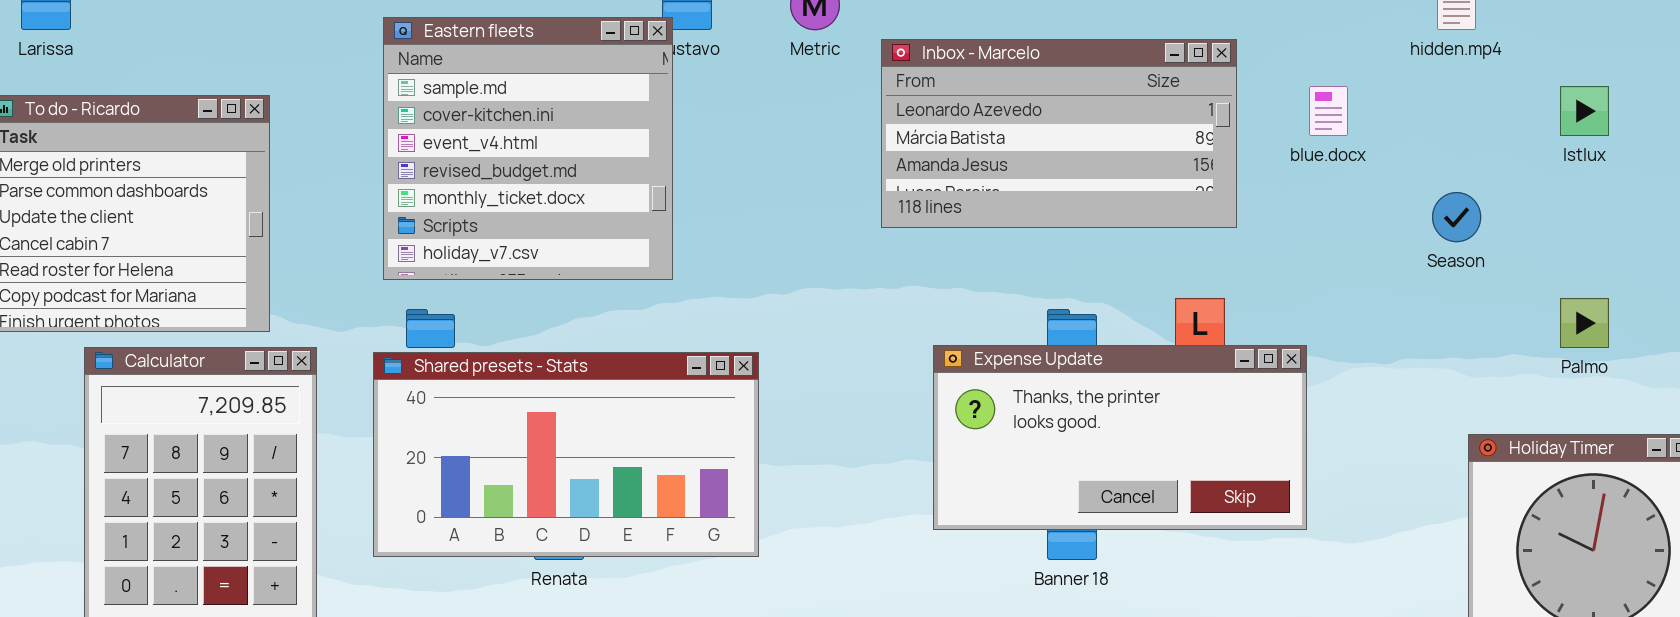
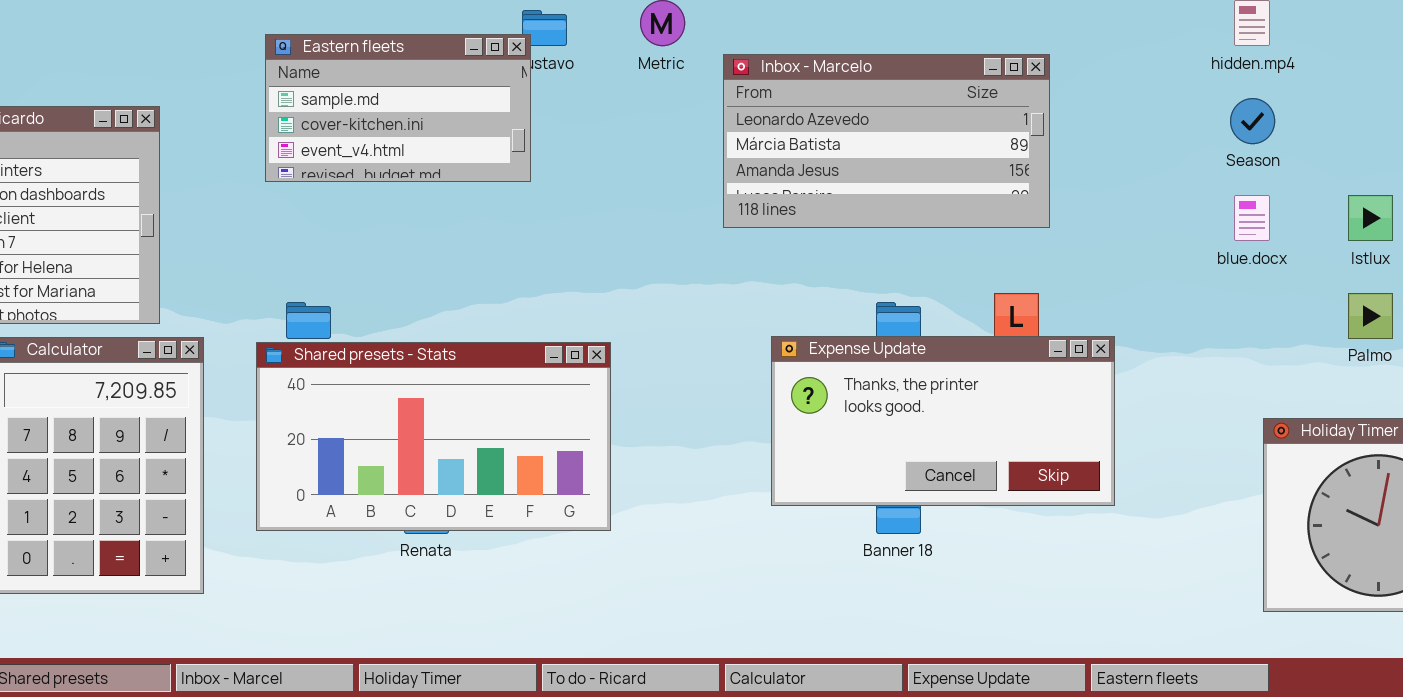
Eastern fleets: [383,17,673,280] -> [265,34,531,182], resized
blue.docx: [1309,86,1348,136] -> [1234,195,1270,241], moved
Istlux: [1560,86,1609,136] -> [1348,195,1393,241], moved
Season: [1432,192,1481,242] -> [1230,98,1275,144], moved

